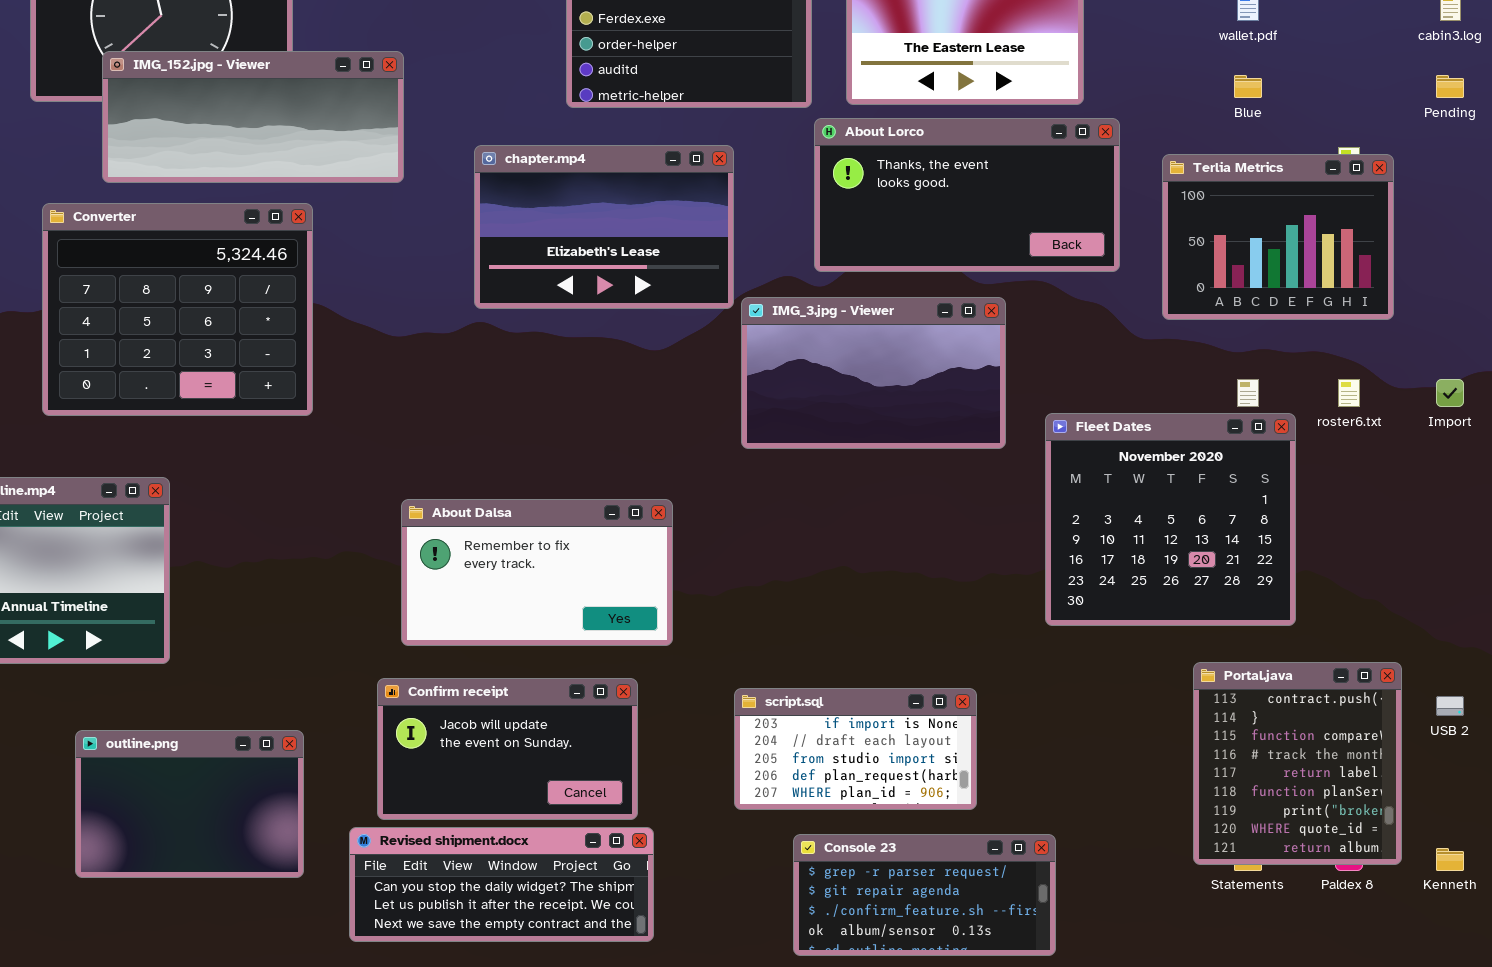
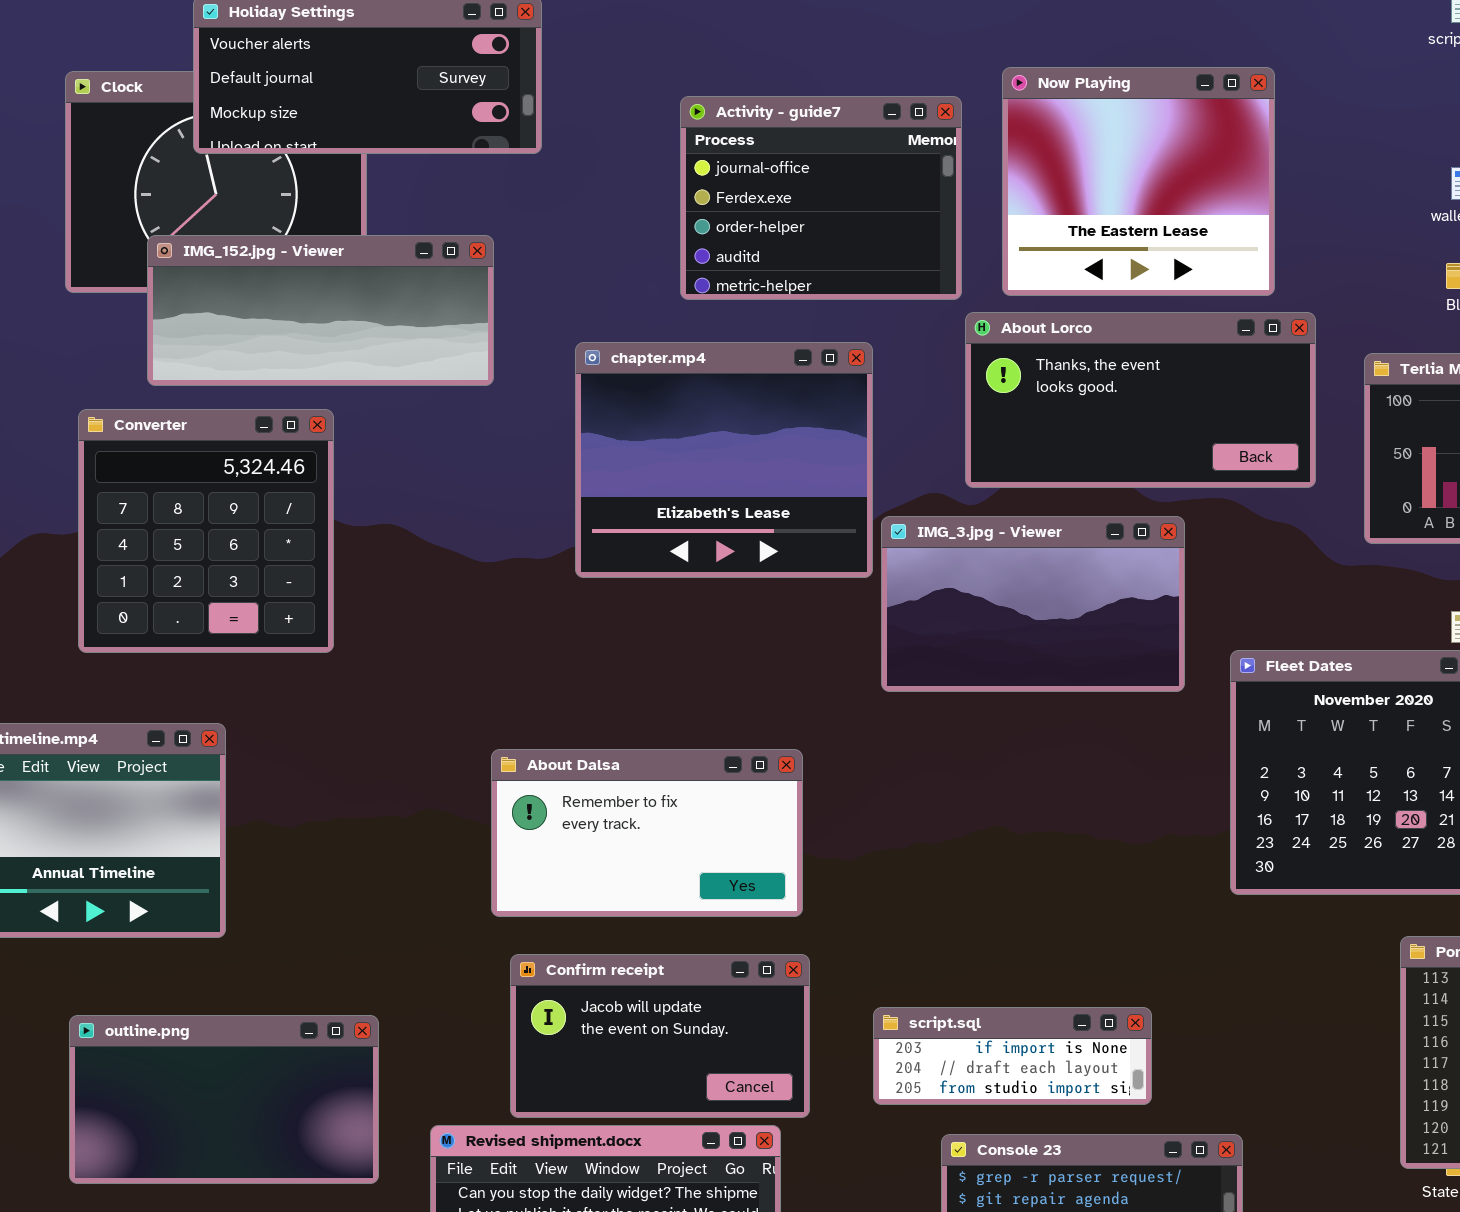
chapter.mp4: [474,145,734,309] -> [575,342,873,578], resized
Converter: [42,203,313,416] -> [78,409,334,653], resized
Confirm receipt: [377,678,638,820] -> [510,954,810,1118], moved
script.sql: [734,688,977,810] -> [873,1007,1152,1105], resized
outline.png: [75,730,304,878] -> [69,1015,379,1184], resized

